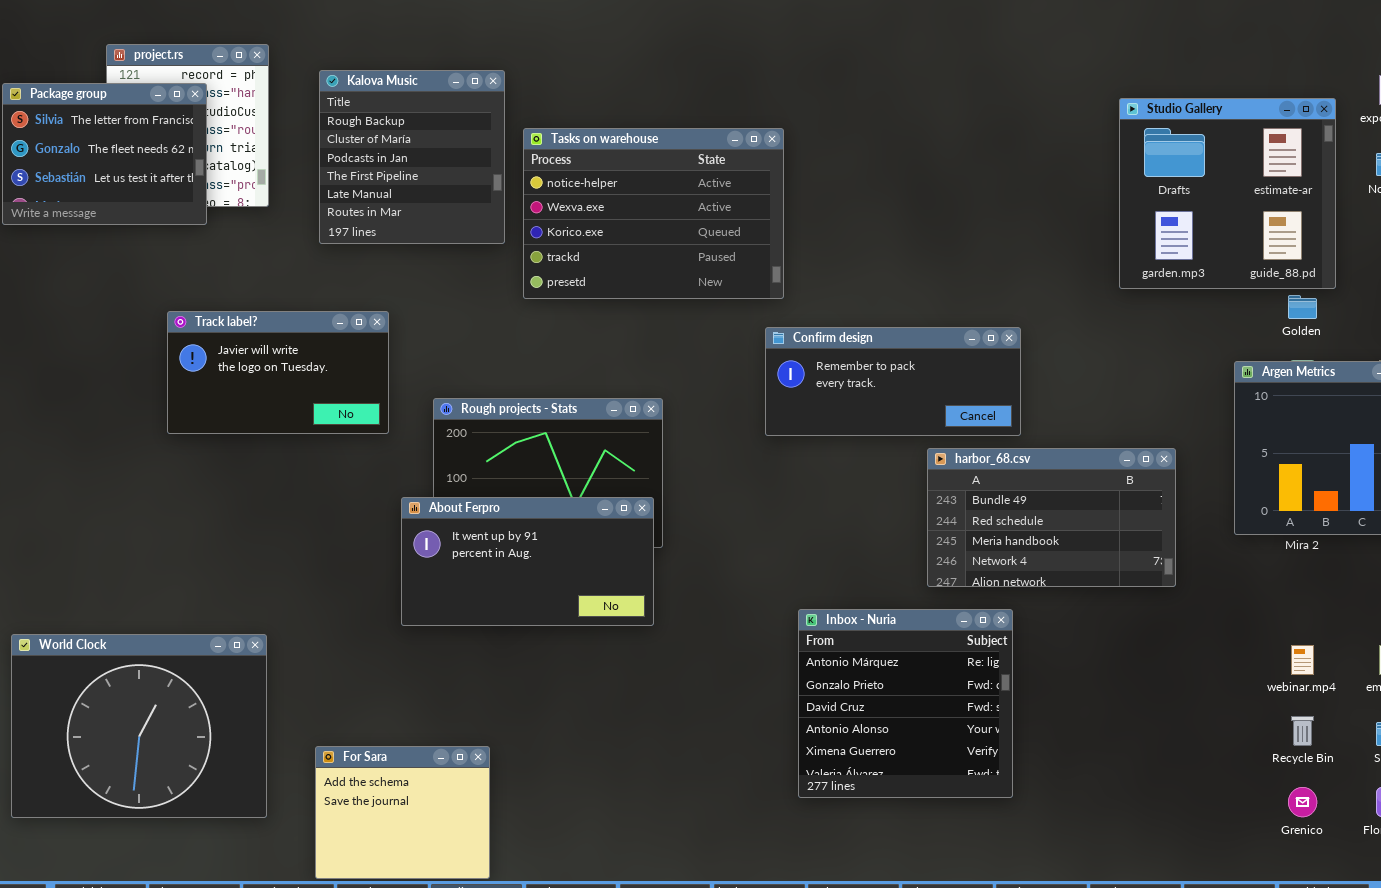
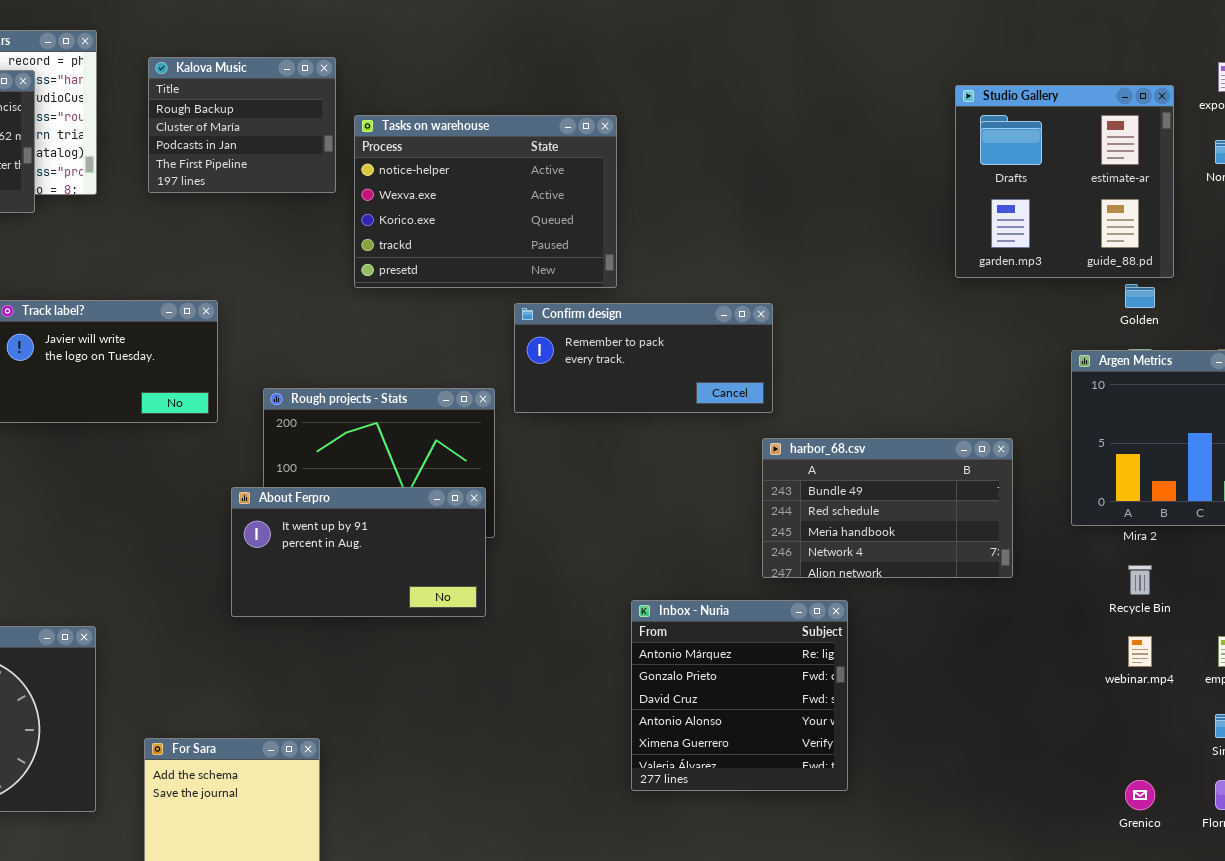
Kalova Music: [319,70,505,244] -> [148,57,336,193], resized
Confirm design: [765,327,1021,436] -> [514,303,773,413], moved
Recycle Bin: [1291,716,1314,746] -> [1128,565,1152,595], moved

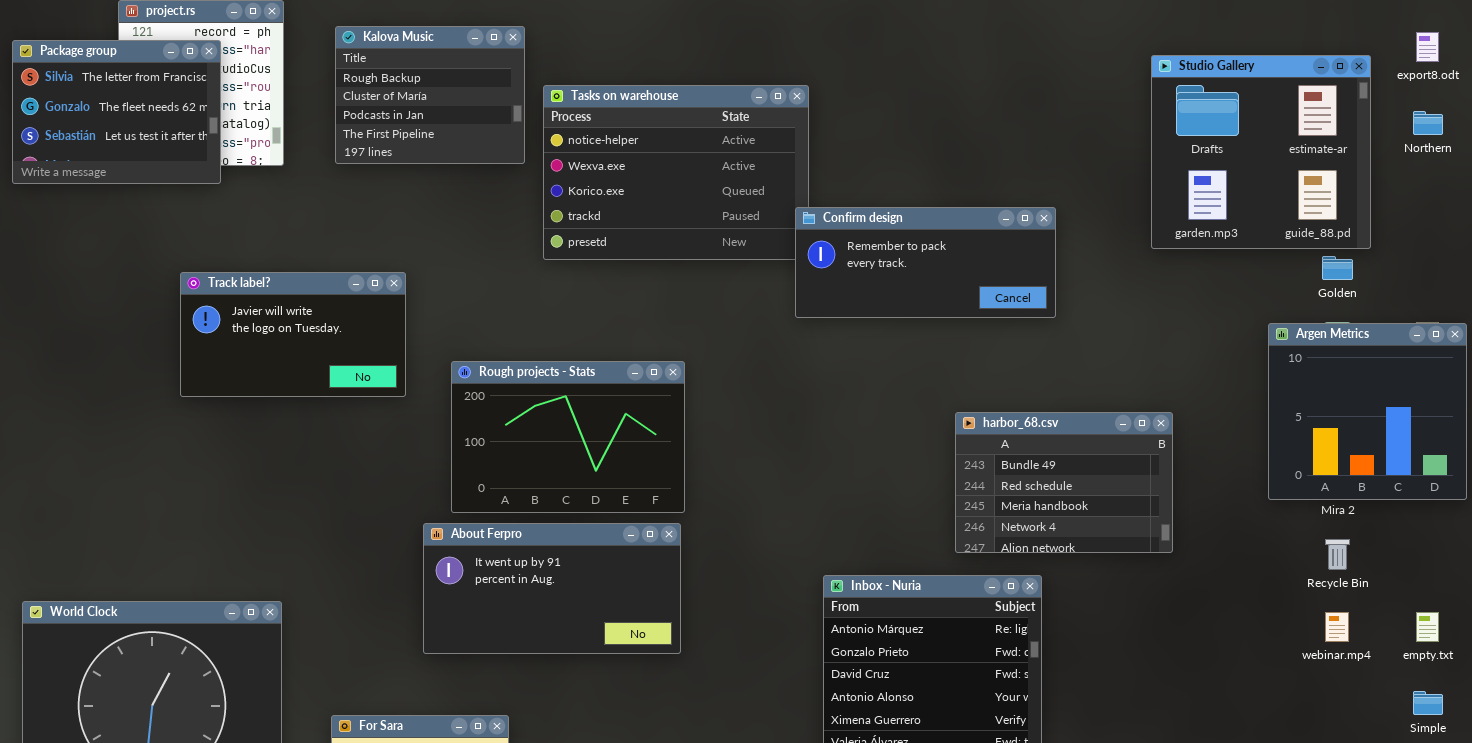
Confirm design: [514,303,773,413] -> [795,207,1056,318], moved
harbor_68.csv: [762,438,1013,578] -> [955,412,1173,553], resized
About Ferpro: [231,487,486,617] -> [423,523,681,654], moved

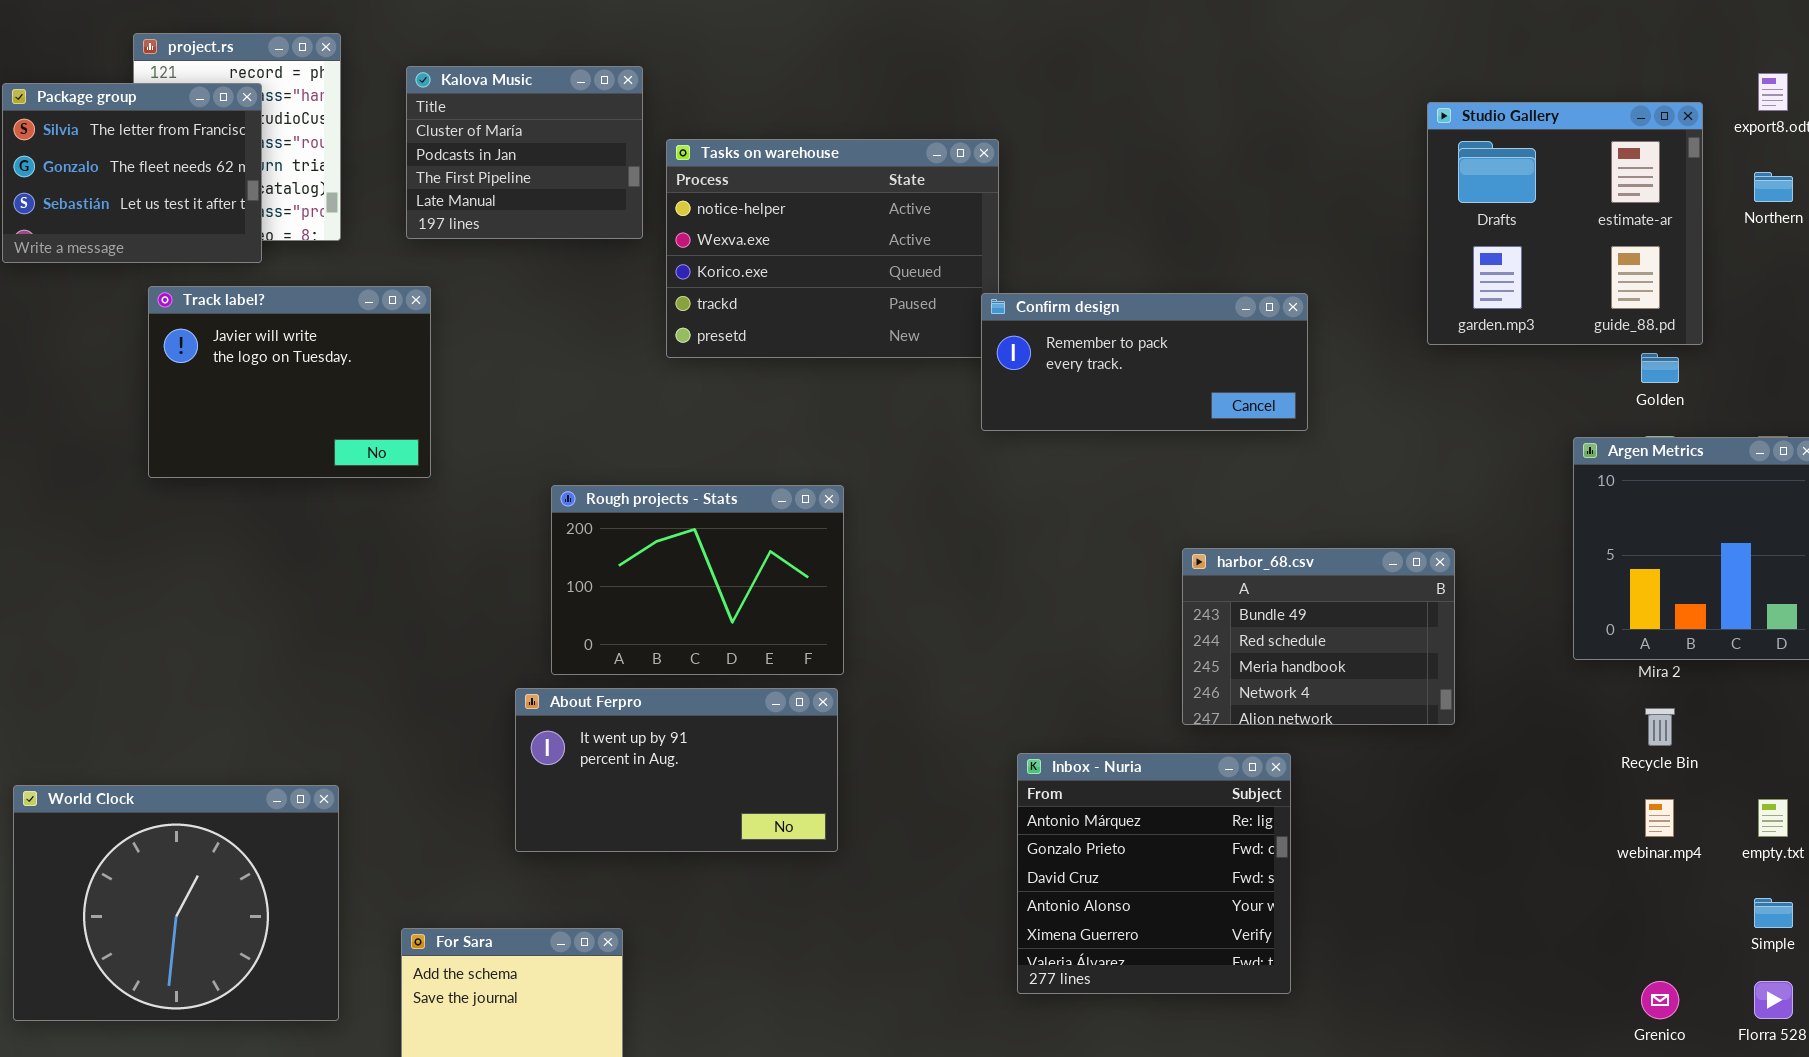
Kalova Music: [335,26,525,164] -> [406,66,643,239], scrolled down 1 row
Track label?: [180,272,406,397] -> [148,286,431,478], moved, resized

